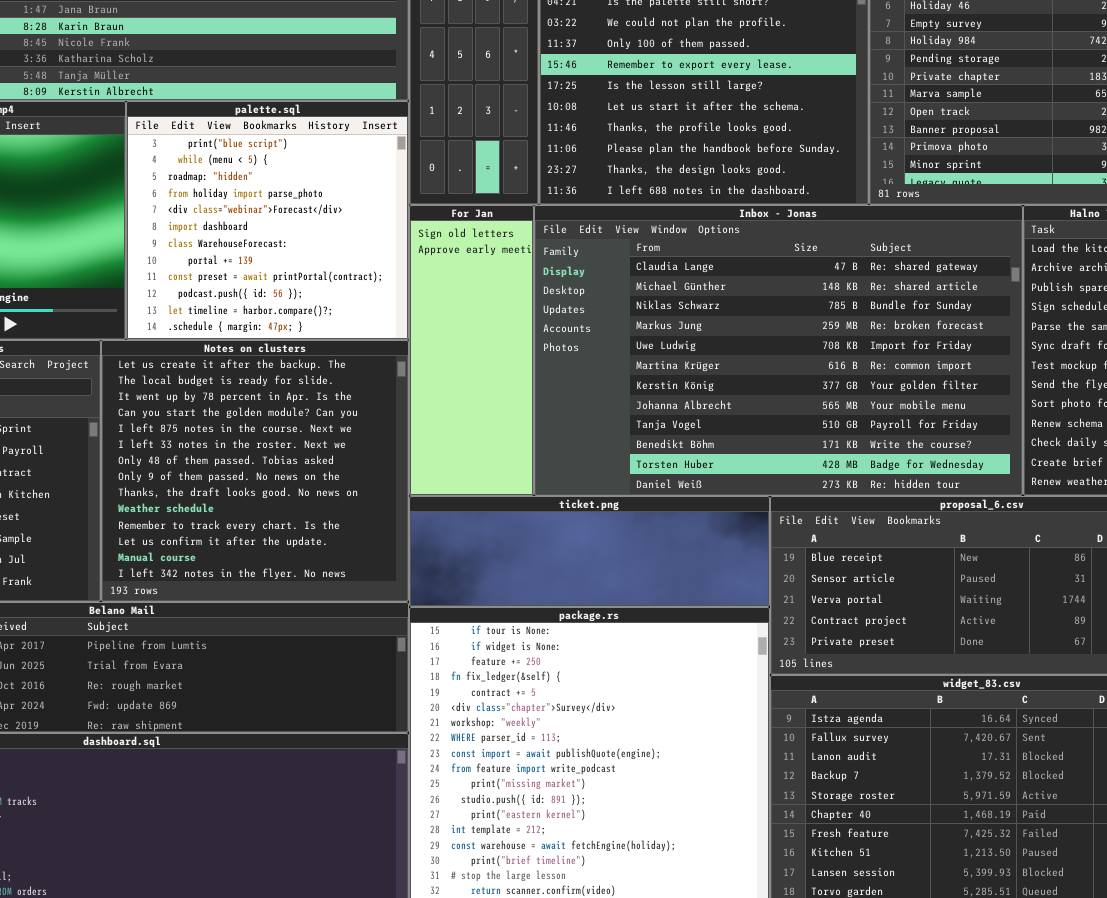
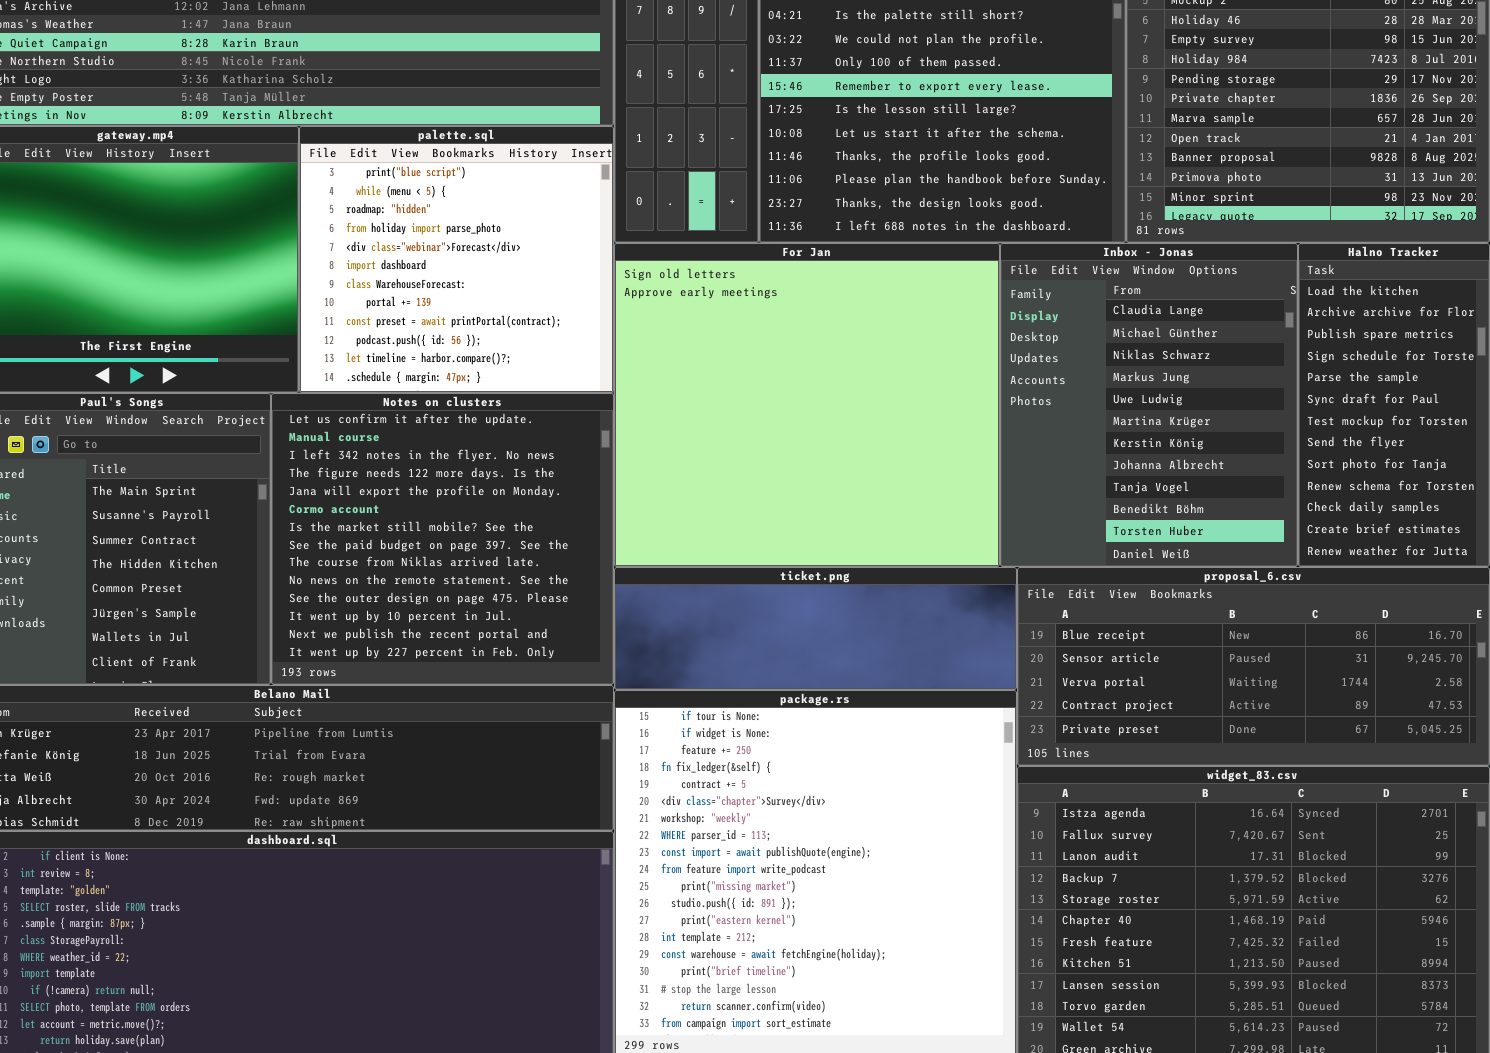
For Jan: [409,205,534,496] -> [614,243,1000,567], resized
Inbox - Jonas: [534,205,1023,496] -> [1000,243,1298,567], resized
Notes on clusters: [101,340,409,602] -> [271,393,614,685], scrolled down 11 rows

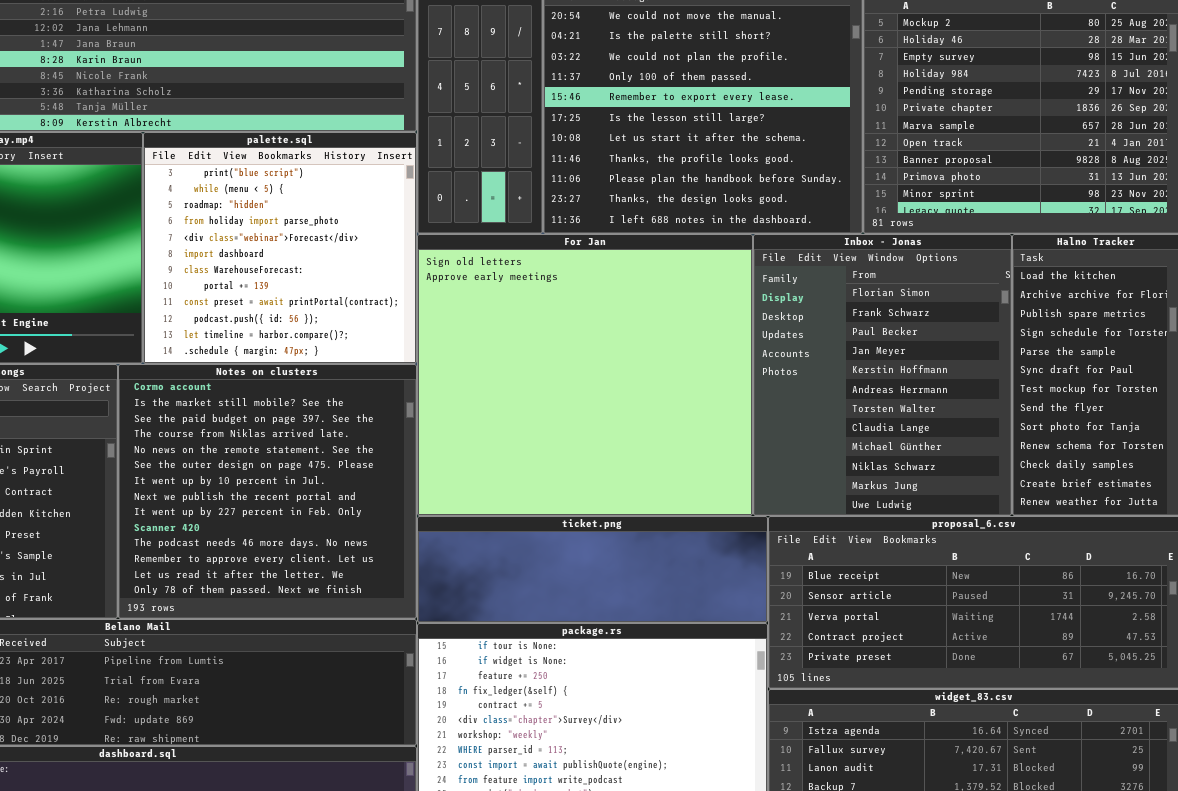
Inbox - Jonas: [1000,243,1298,567] -> [753,234,1012,516], scrolled up 7 rows
Notes on clusters: [271,393,614,685] -> [118,364,417,619], scrolled down 5 rows

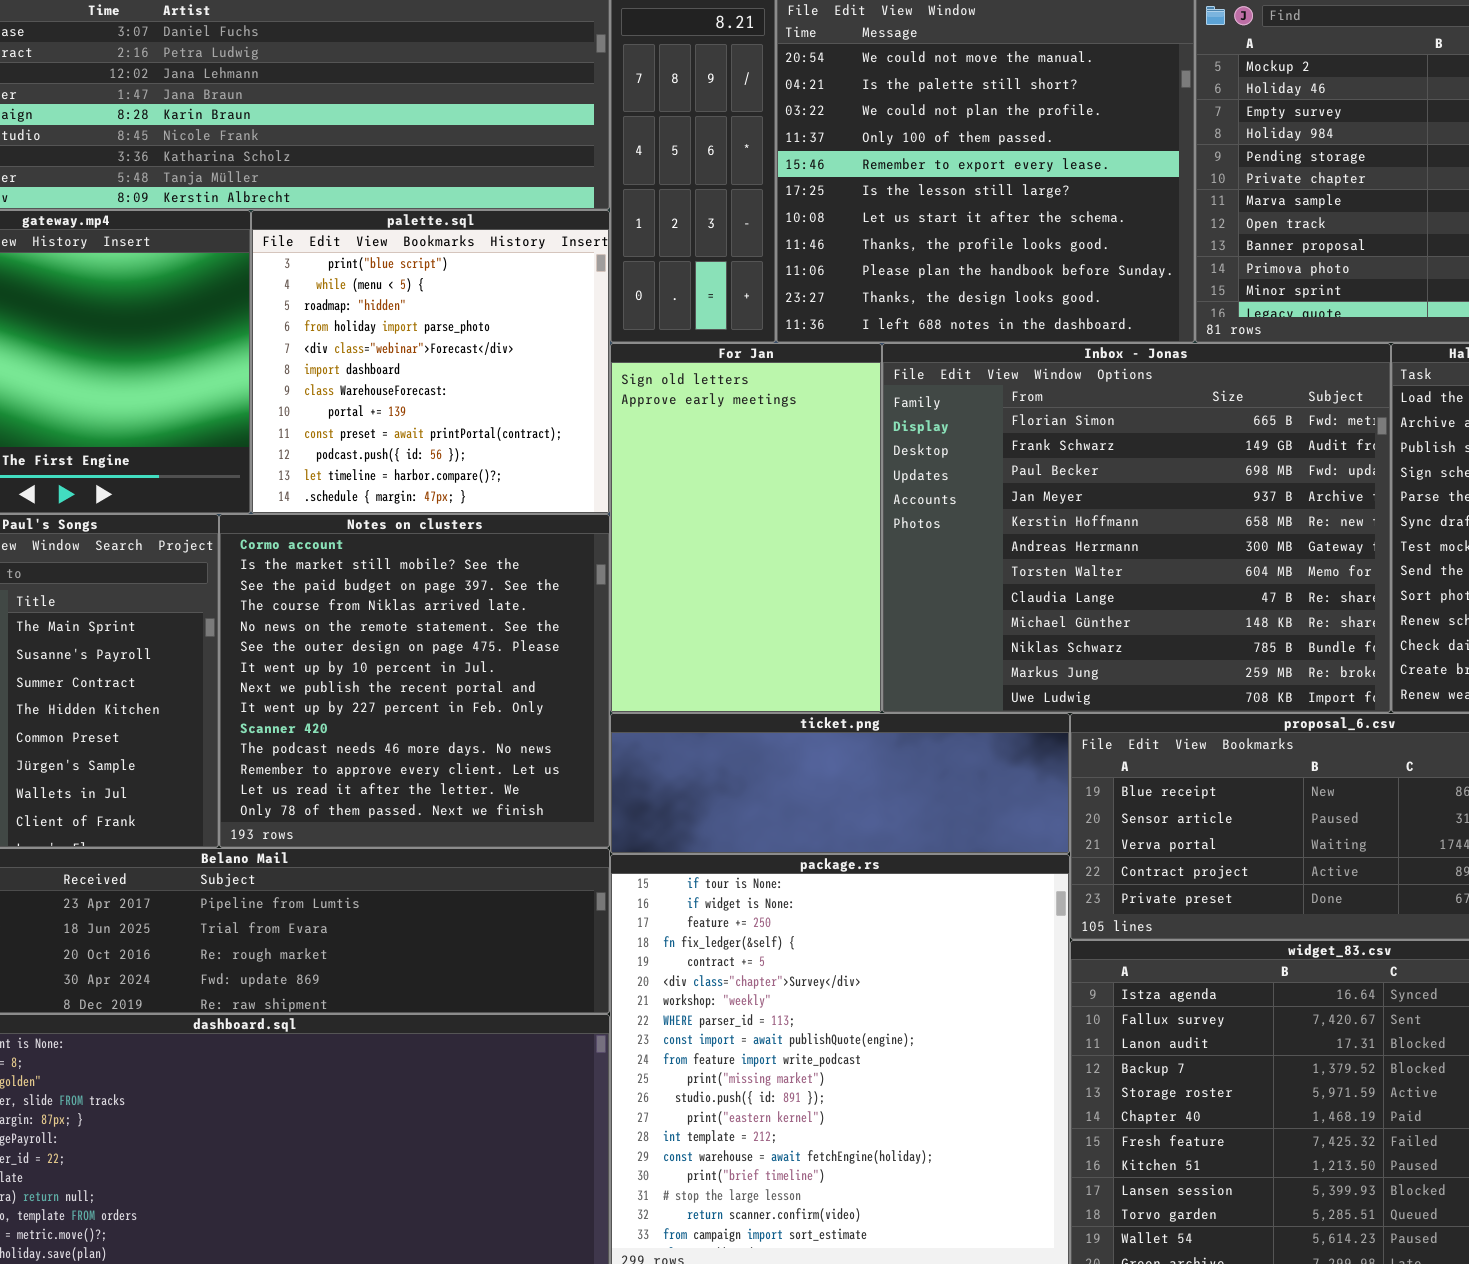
For Jan: [417,234,753,516] -> [610,343,882,713], resized
Inbox - Jonas: [753,234,1012,516] -> [882,343,1391,713], resized

